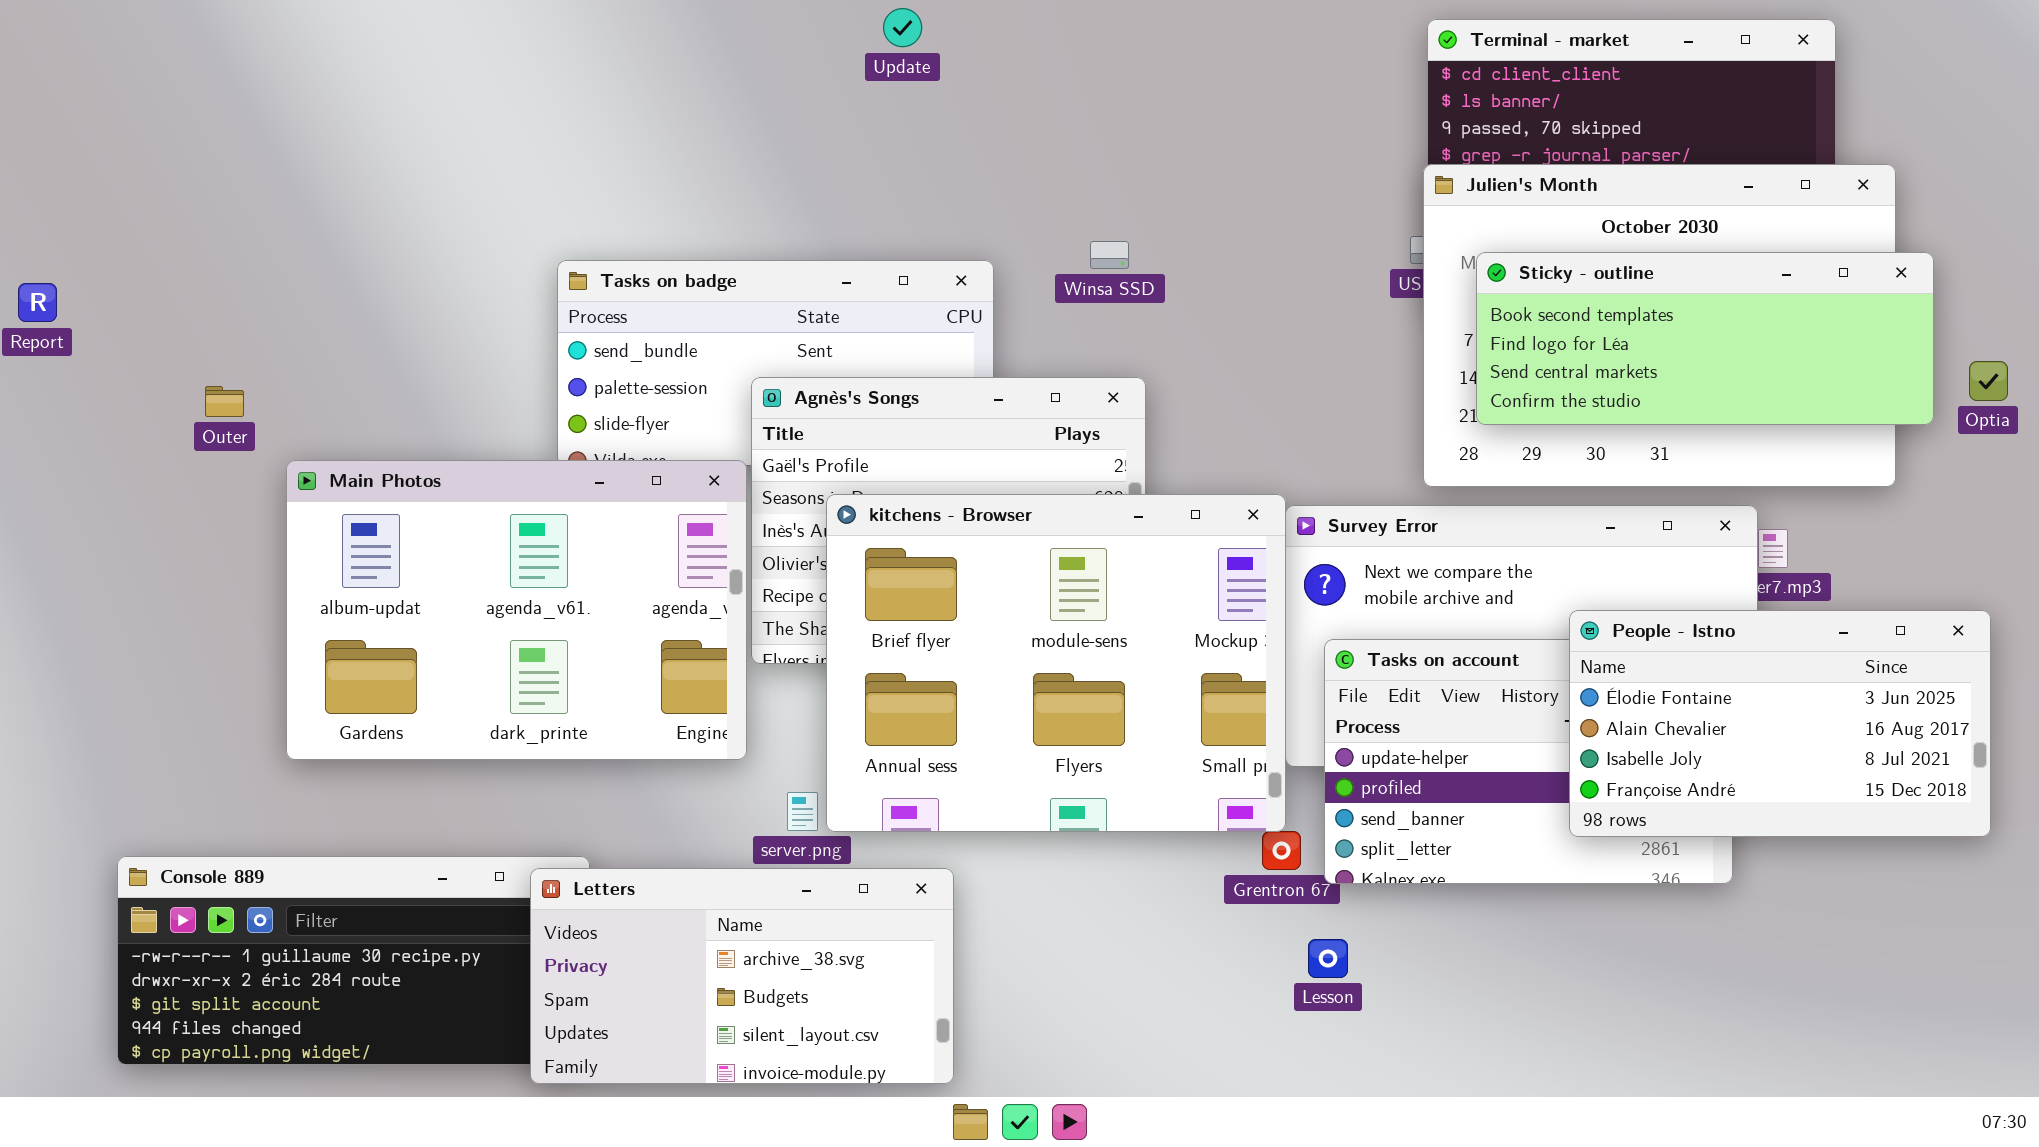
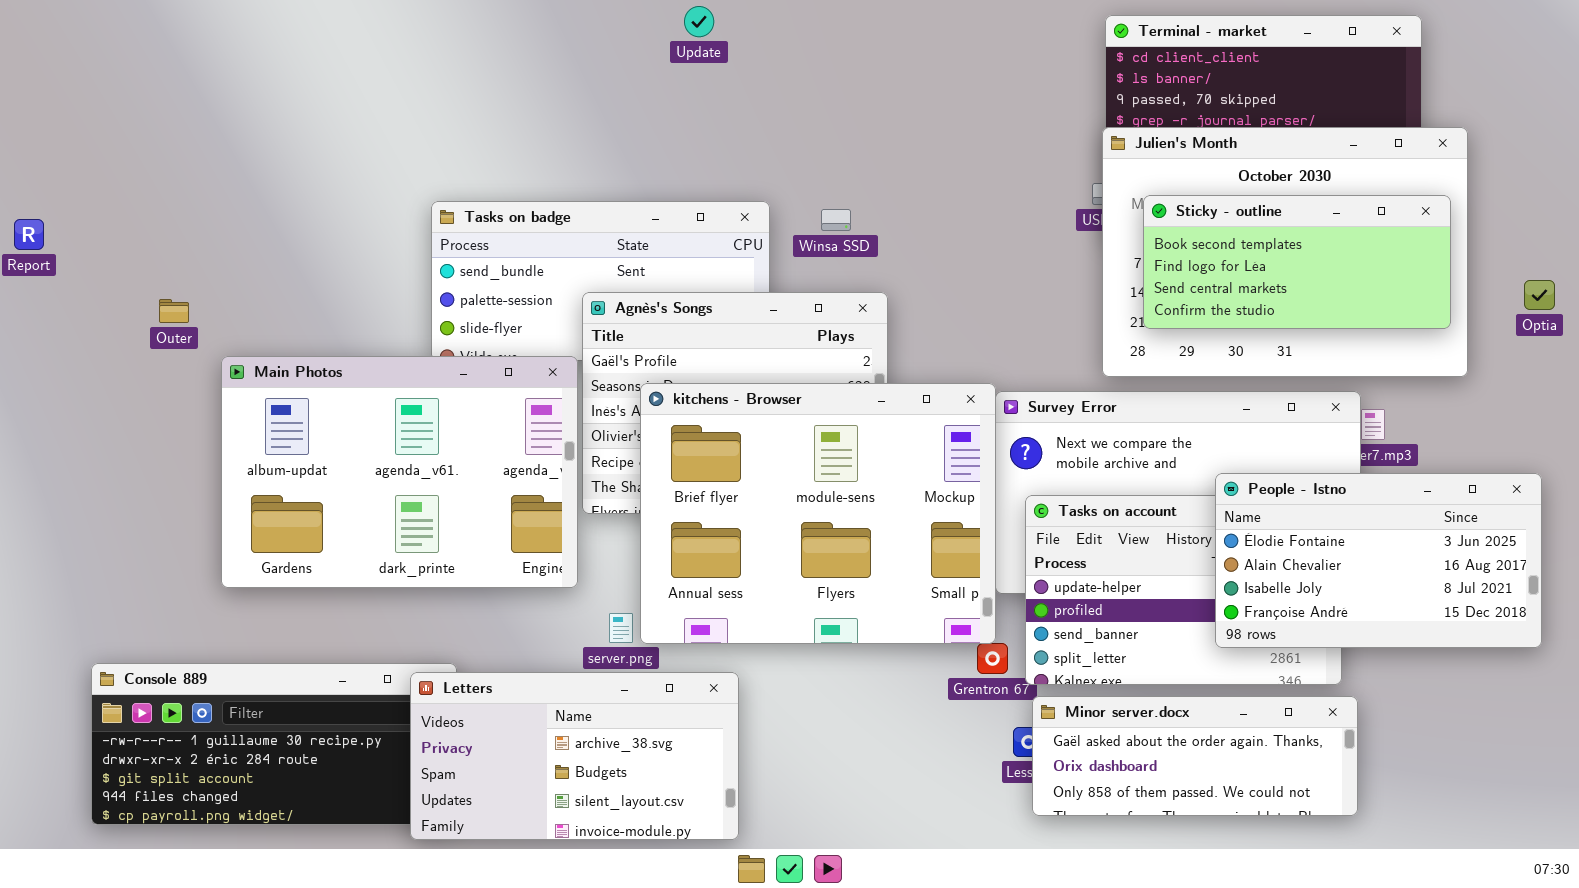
Winsa SSD: [1090,241,1129,269] -> [821,209,851,231], moved
Sticky - outline: [1476,252,1934,425] -> [1143,195,1451,329], resized
Minor server.docx: none -> [1032,696,1358,816], opened

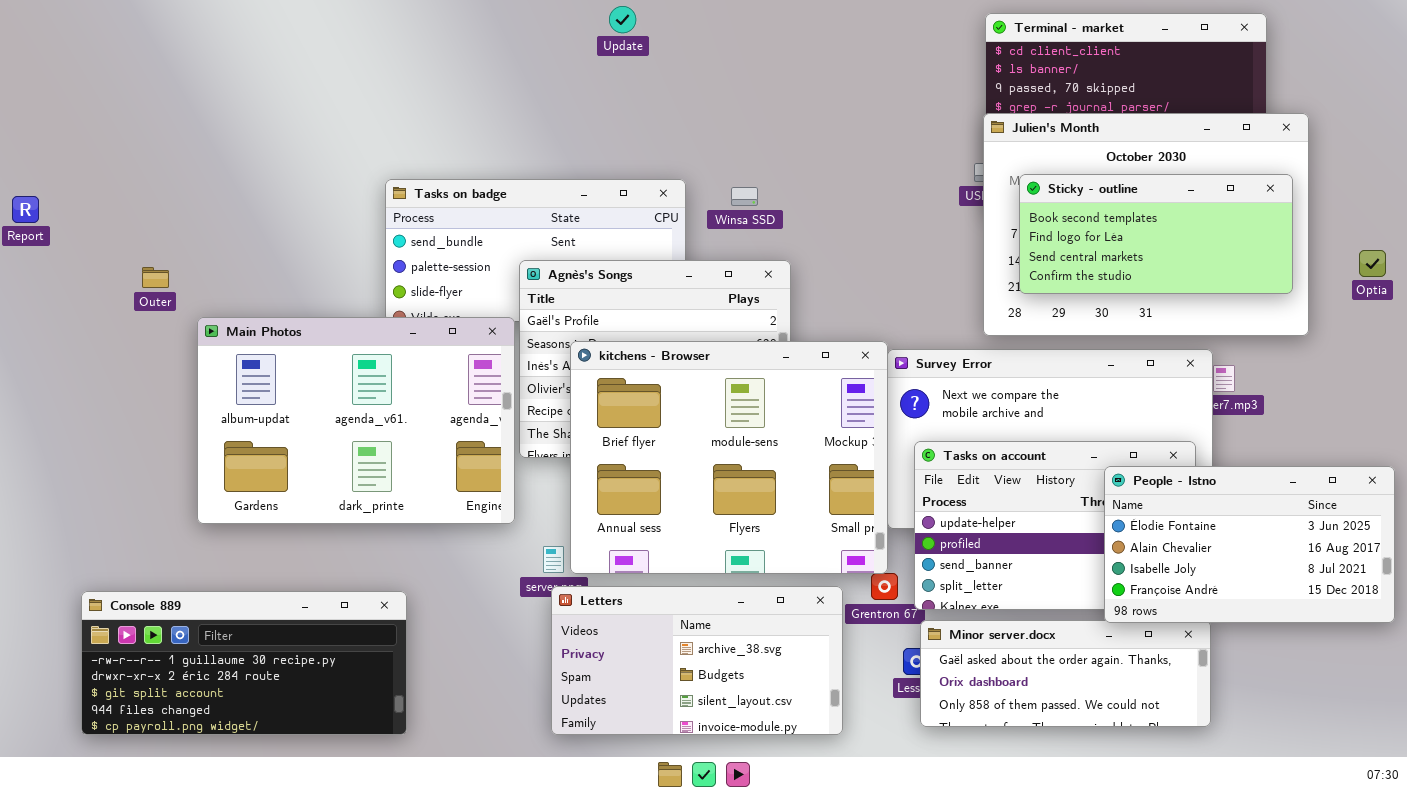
People - Istno: [1215,473,1542,648] -> [1104,466,1395,623], moved
Letters: [410,672,739,840] -> [551,586,843,735], moved

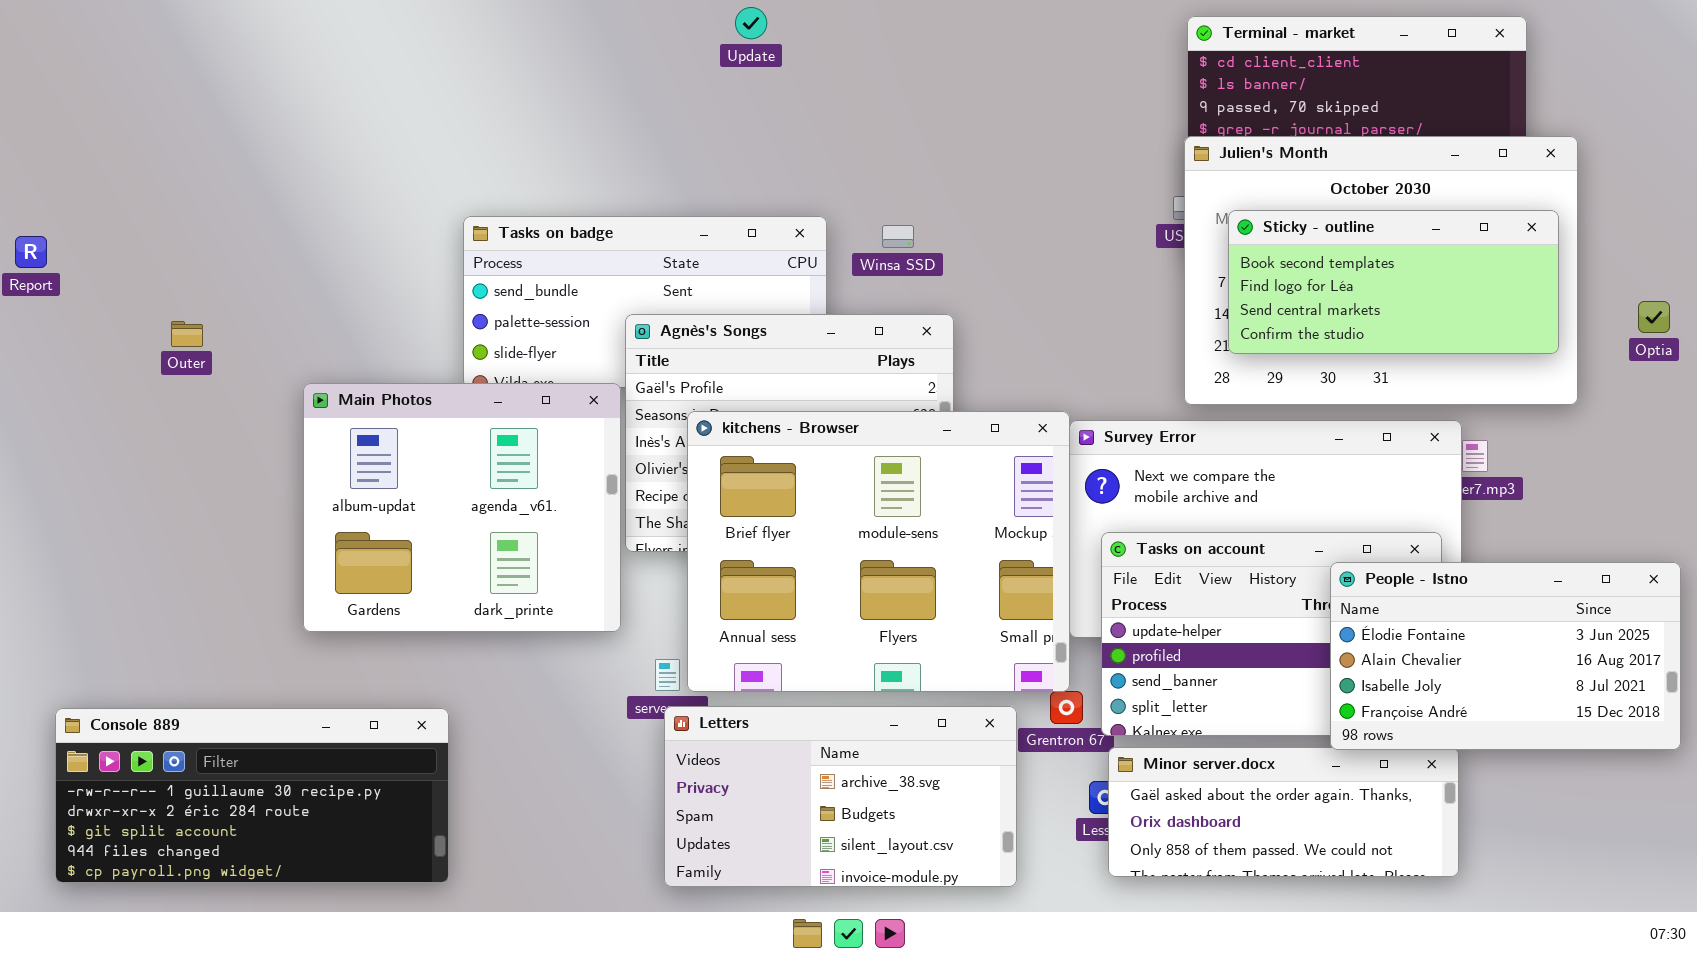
Main Photos: [197,317,515,524] -> [303,383,621,632], resized
Console 889: [81,591,407,735] -> [55,708,449,883], moved

